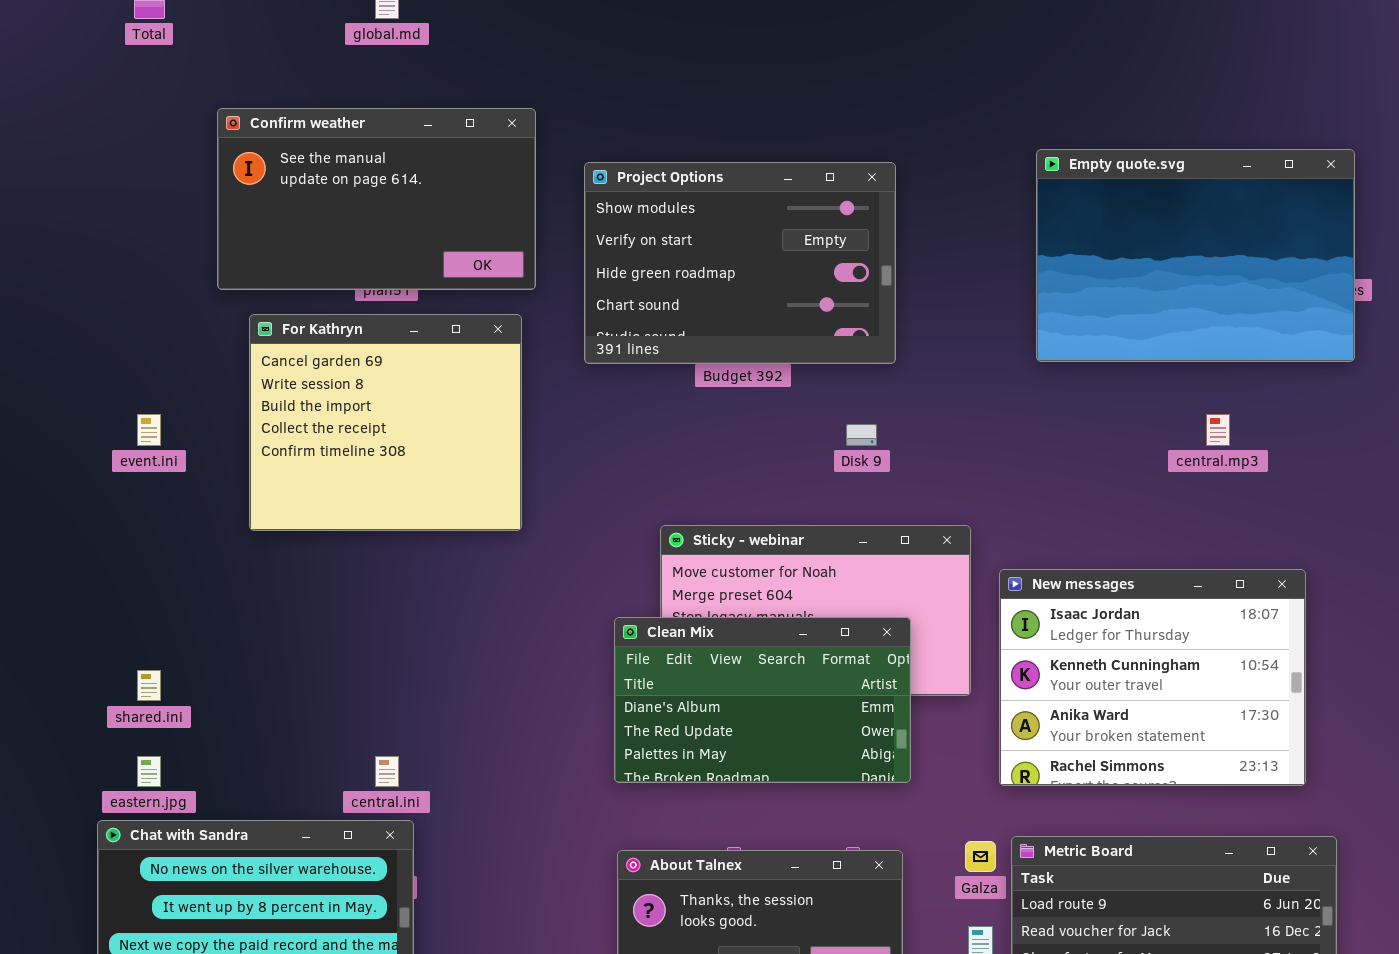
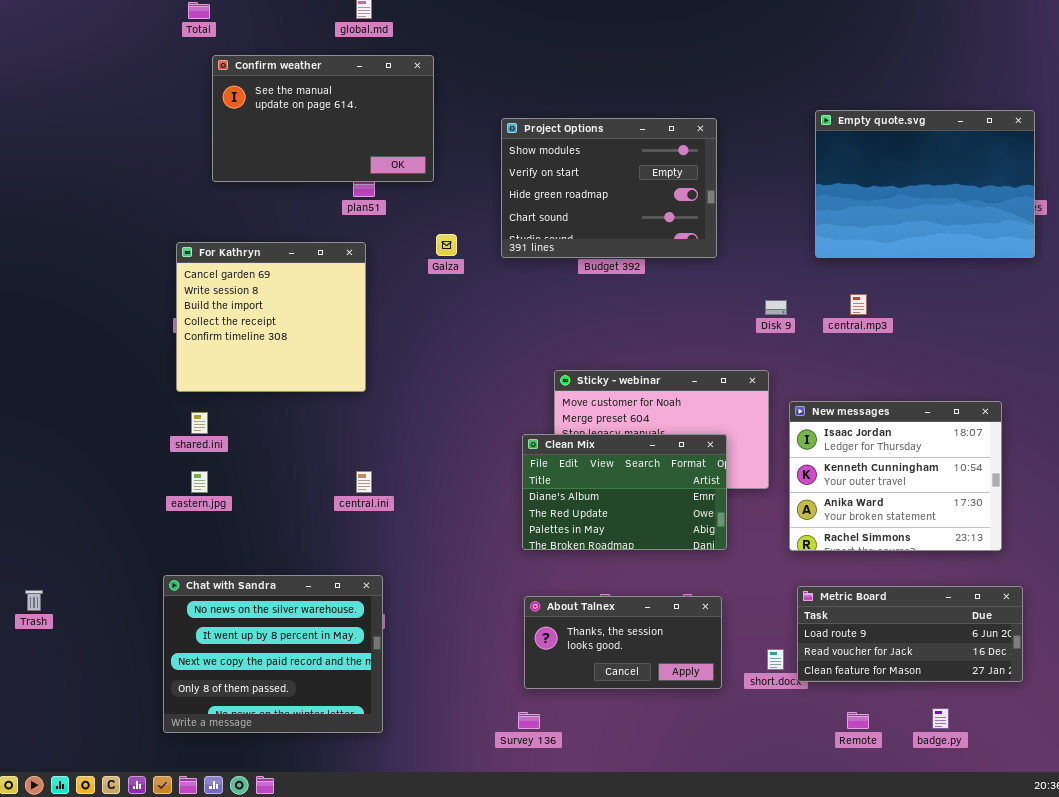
Confirm weather: [217,108,536,290] -> [212,55,434,182], moved
For Kathryn: [249,314,522,531] -> [176,242,366,392], moved
central.mp3: [1206,414,1230,446] -> [850,294,867,315], moved
Disk 9: [846,424,877,446] -> [765,300,787,315], moved
shared.ini: [137,670,161,701] -> [191,412,208,434], moved
eastern.jpg: [137,756,161,787] -> [191,471,208,493], moved
central.ini: [375,756,399,787] -> [356,471,372,493], moved
Galza: [965,841,996,872] -> [436,234,457,256], moved

